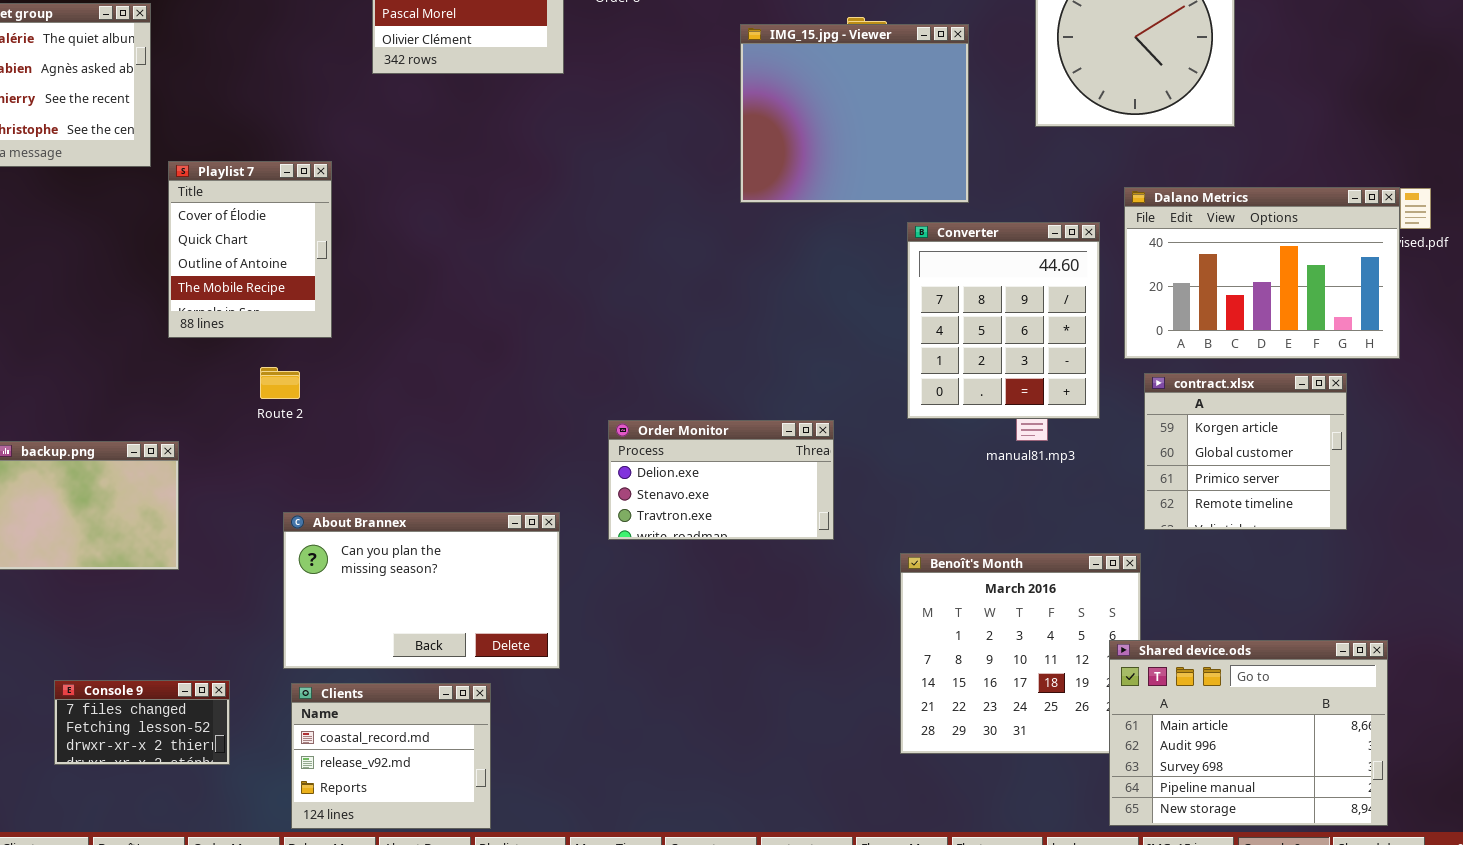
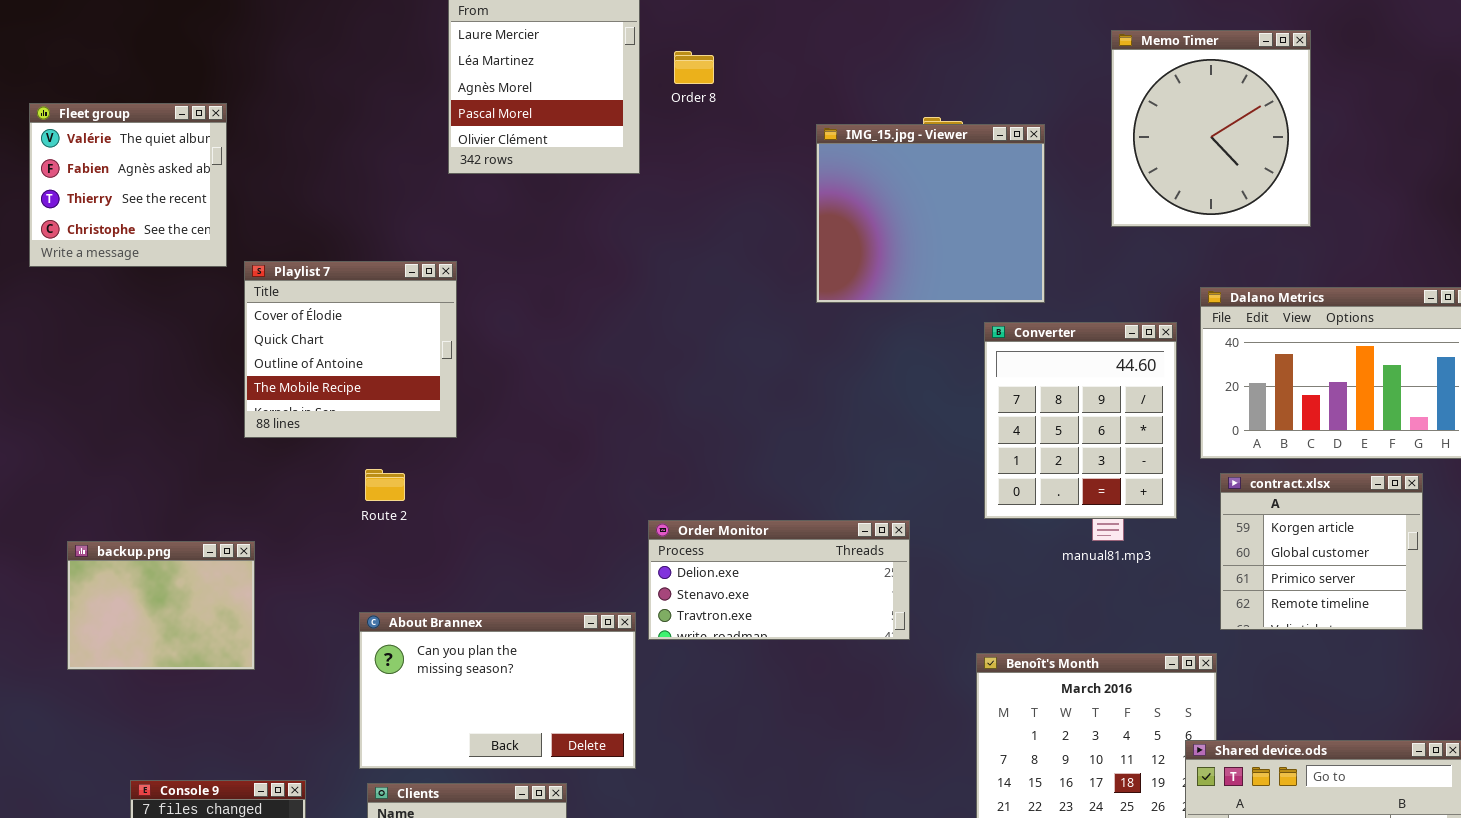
Playlist 7: [168,161,332,338] -> [244,261,457,438], resized
Route 2: [260,367,300,399] -> [365,469,405,501], moved
Order Monitor: [608,420,834,540] -> [648,520,910,640], resized

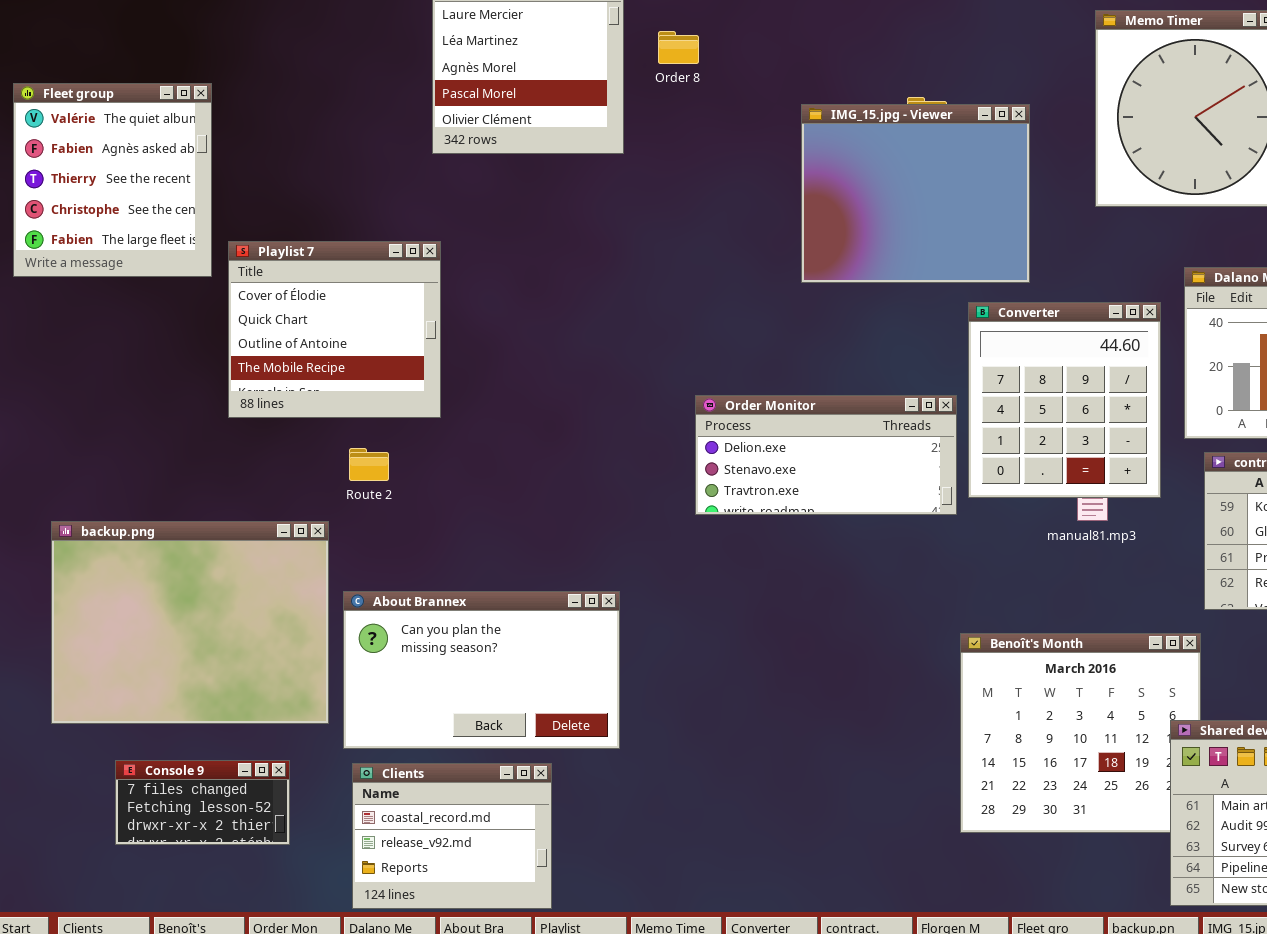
Fleet group: [29,103,227,267] -> [13,83,212,277], resized
Order Monitor: [648,520,910,640] -> [695,395,957,515], moved
backup.png: [67,541,255,670] -> [51,521,329,724], resized

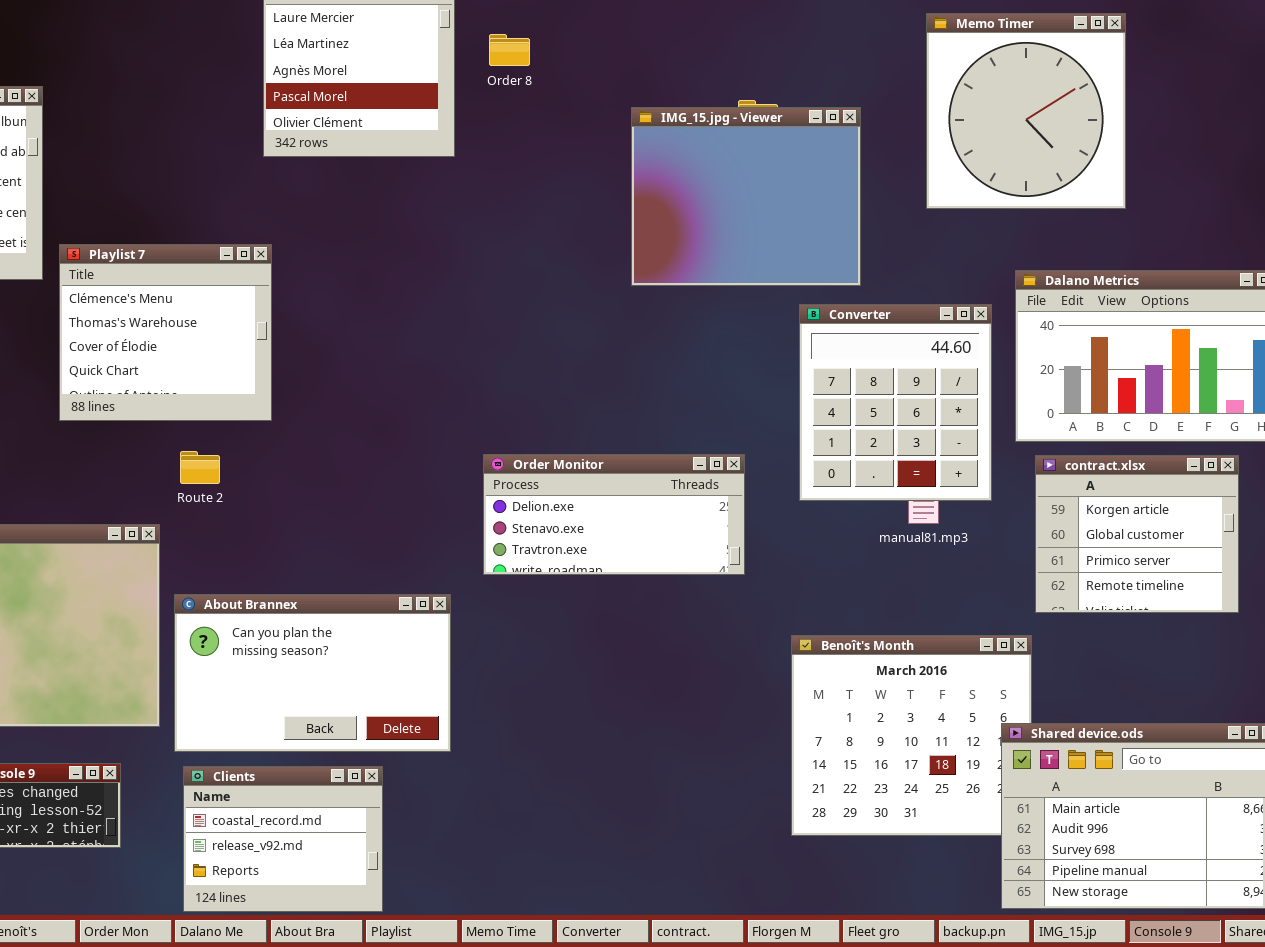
Playlist 7: [228,241,441,418] -> [59,244,272,421], scrolled up 2 rows
Order Monitor: [695,395,957,515] -> [483,454,745,575], moved

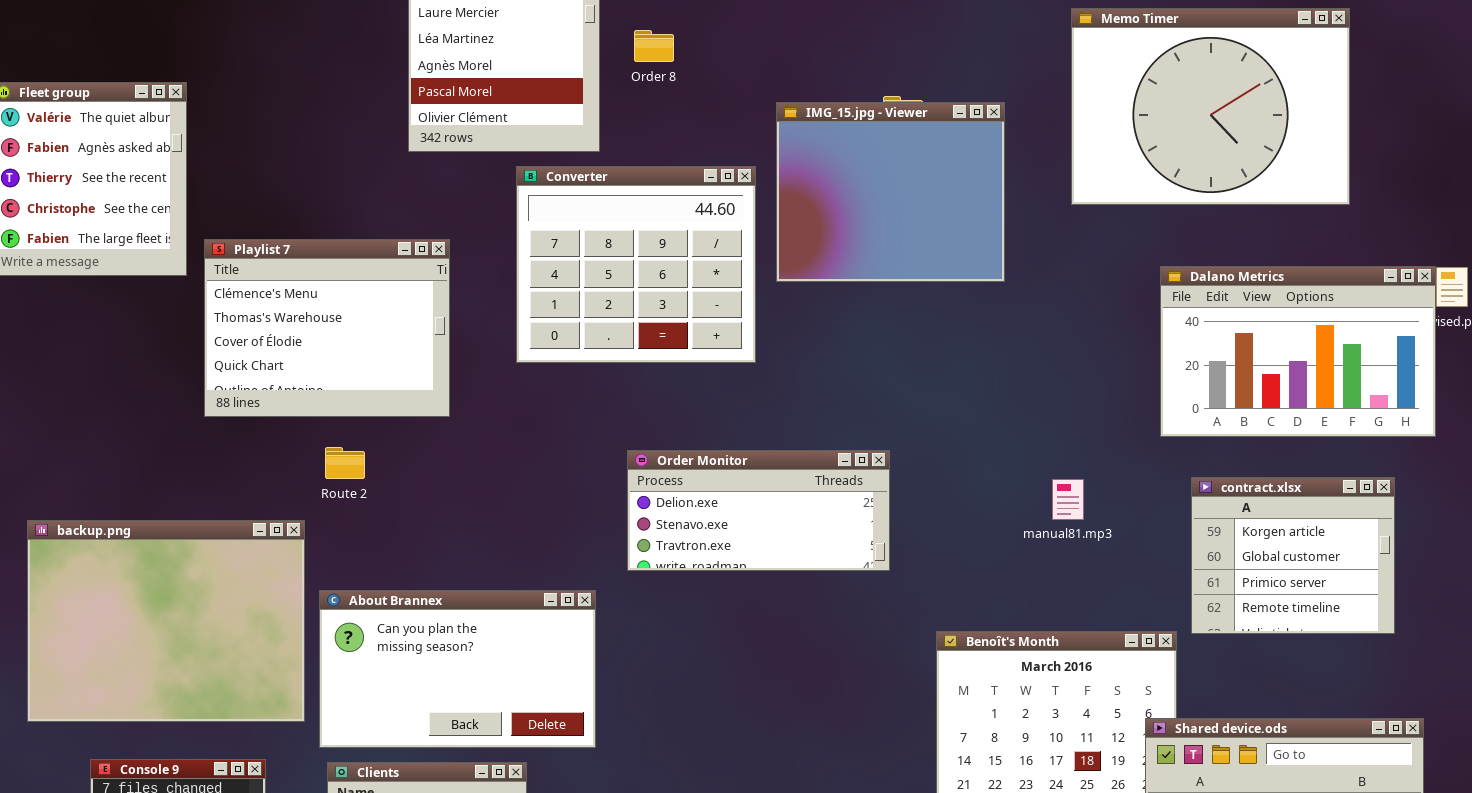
Memo Timer: [926,13,1126,209] -> [1071,8,1350,205], resized
Playlist 7: [59,244,272,421] -> [204,239,450,417], resized
Converter: [799,304,992,501] -> [516,166,756,363], moved, resized
contract.xlsx: [1035,455,1239,613] -> [1191,477,1395,634], moved

